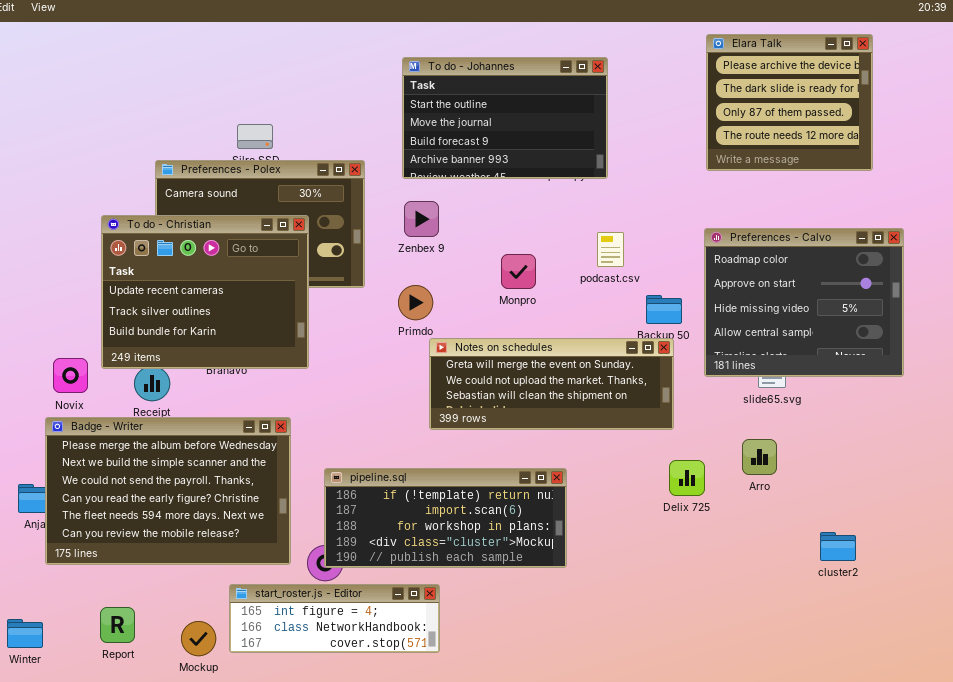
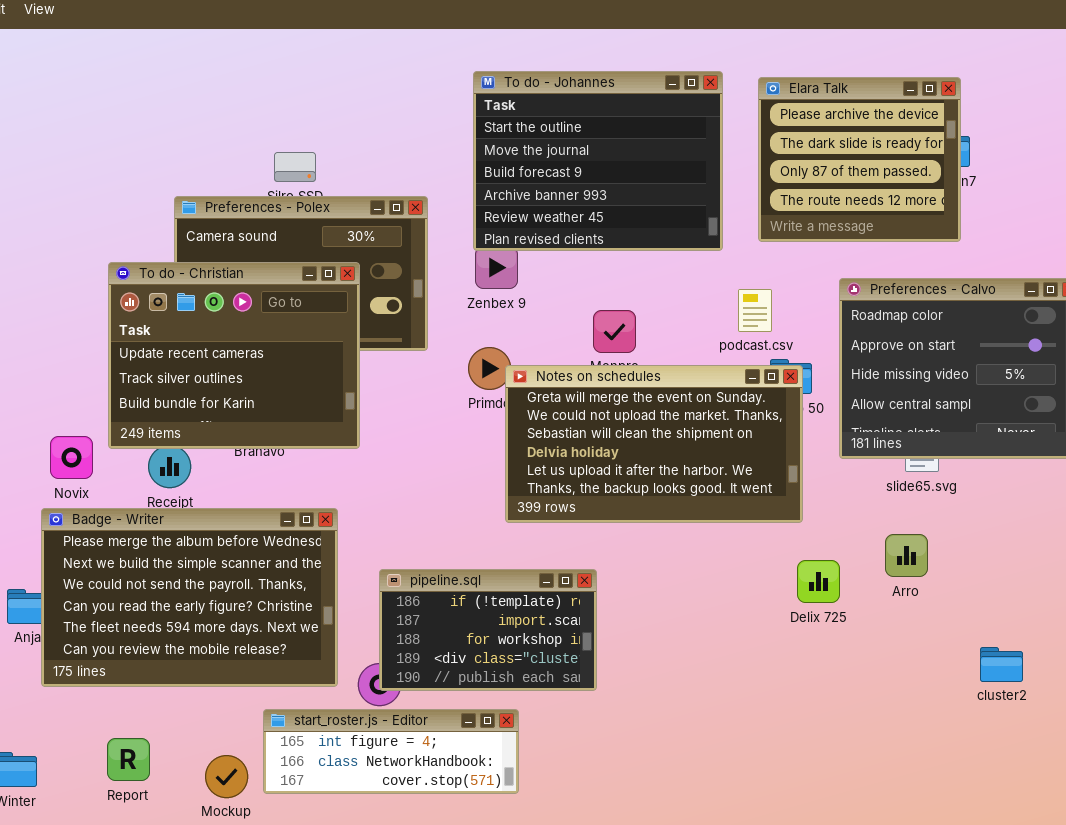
Elara Talk: [706,34,873,171] -> [758,77,961,242], moved
To do - Johannes: [402,57,608,179] -> [473,71,723,251], resized
podcast.csv: [597,232,624,267] -> [738,289,772,332], moved
Notes on schedules: [429,338,674,430] -> [505,365,803,523], resized
pipeline.sql: [324,468,567,568] -> [379,569,597,691], resized

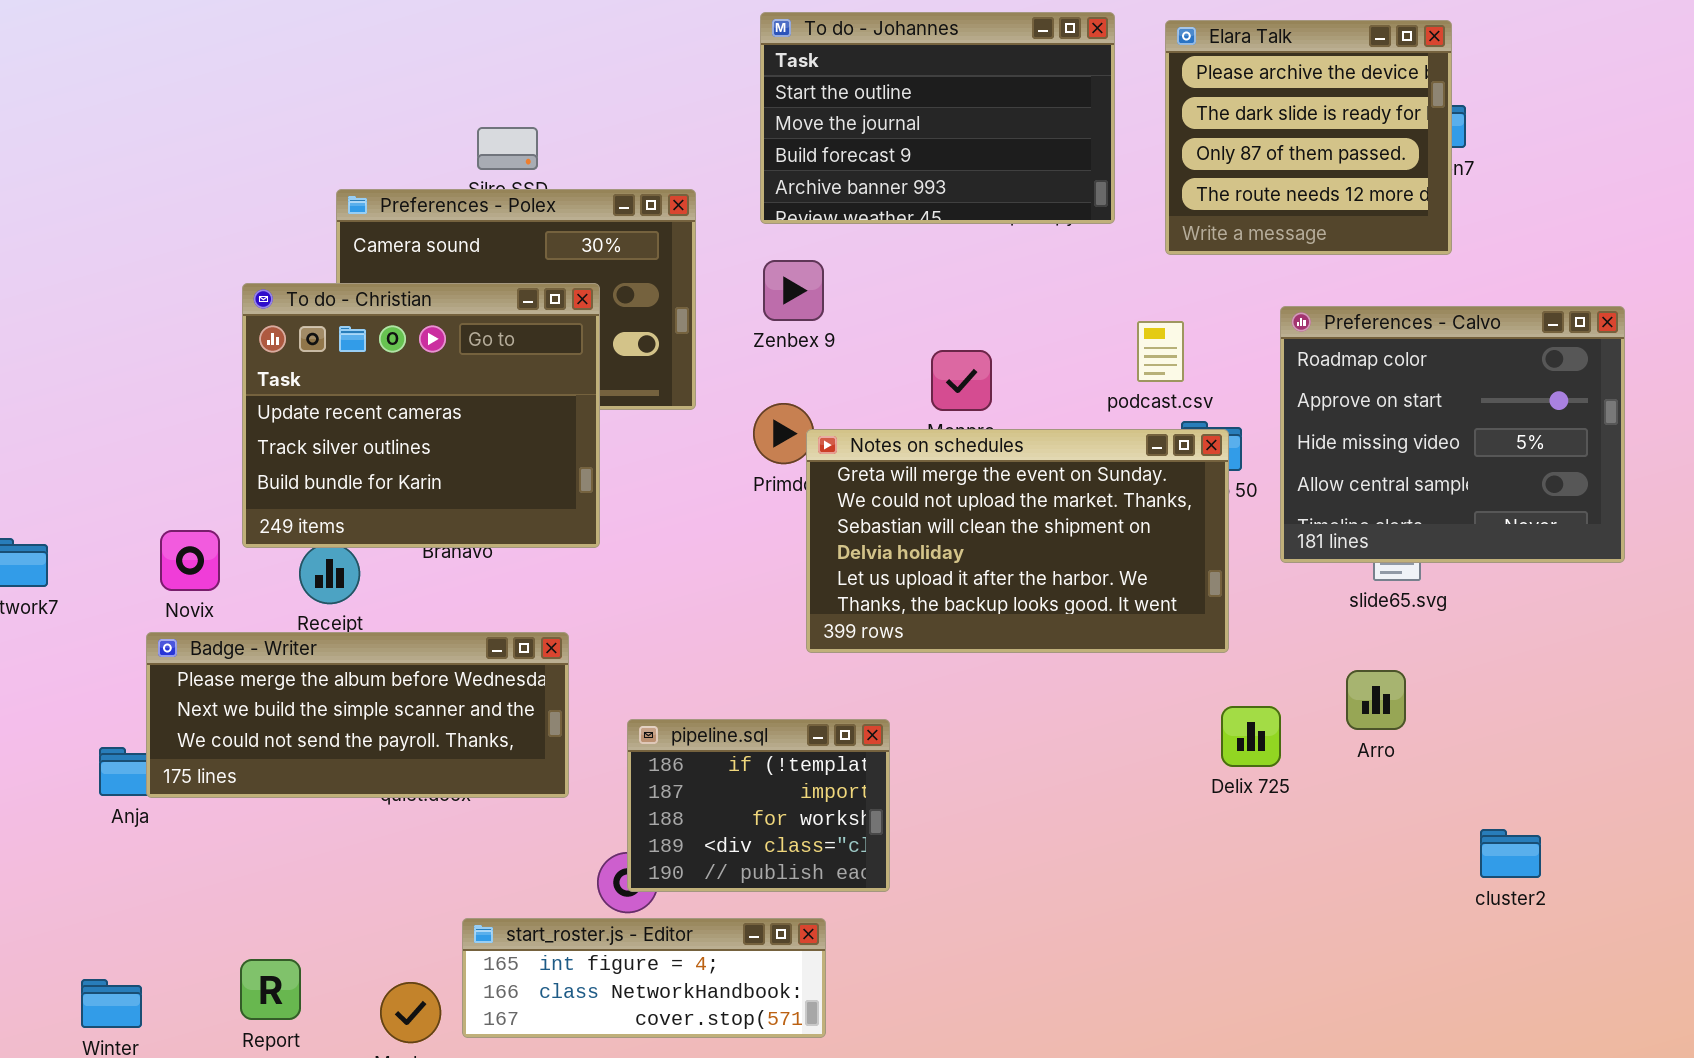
To do - Johannes: [473,71,723,251] -> [760,12,1115,224], resized
Badge - Writer: [41,508,338,687] -> [146,632,569,798], resized
pipeline.sql: [379,569,597,691] -> [627,719,890,892], resized

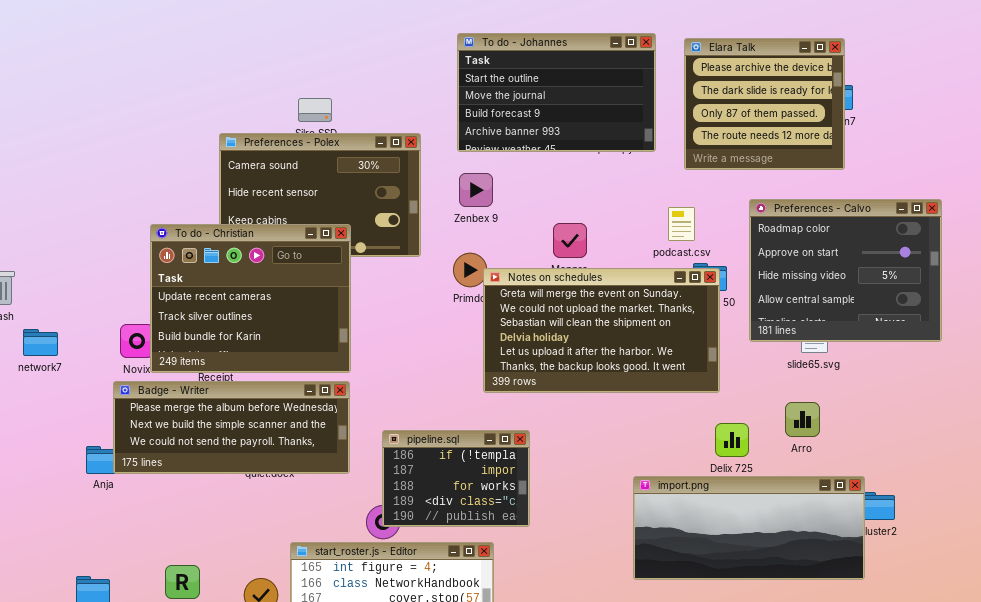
To do - Christian: [242,283,600,548] -> [150,224,351,373], moved
import.png: none -> [633,476,865,580], opened

